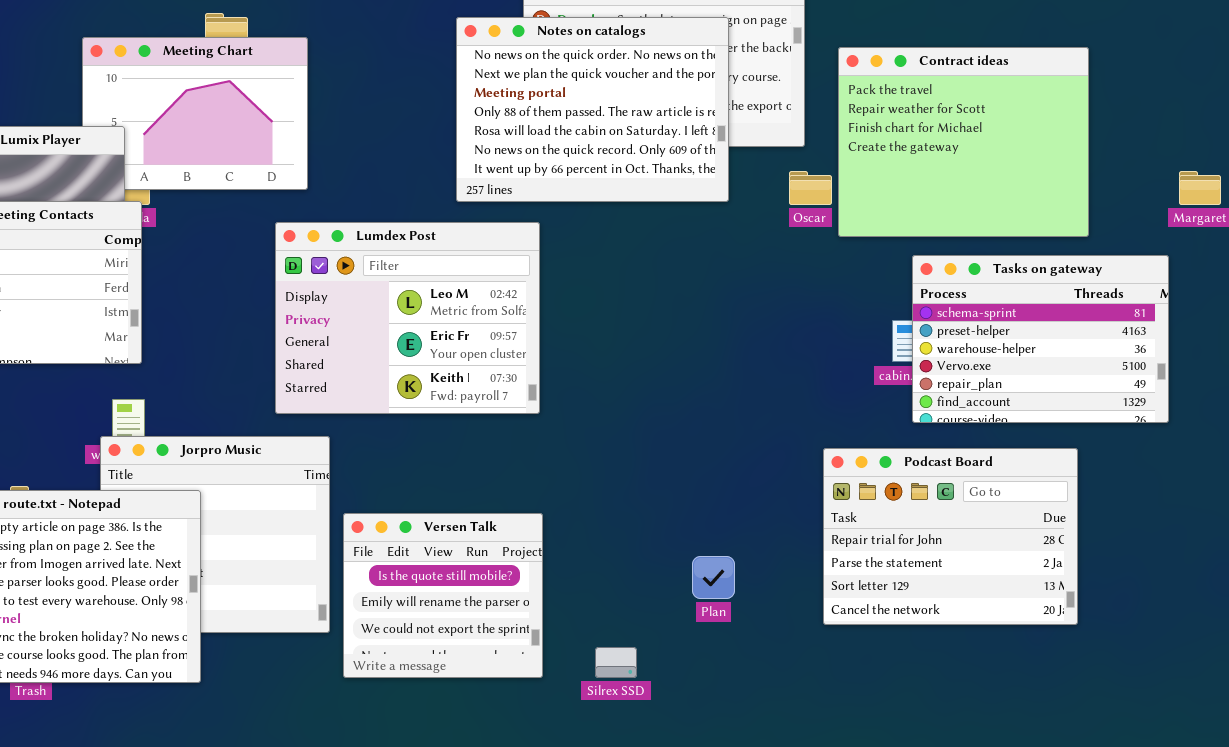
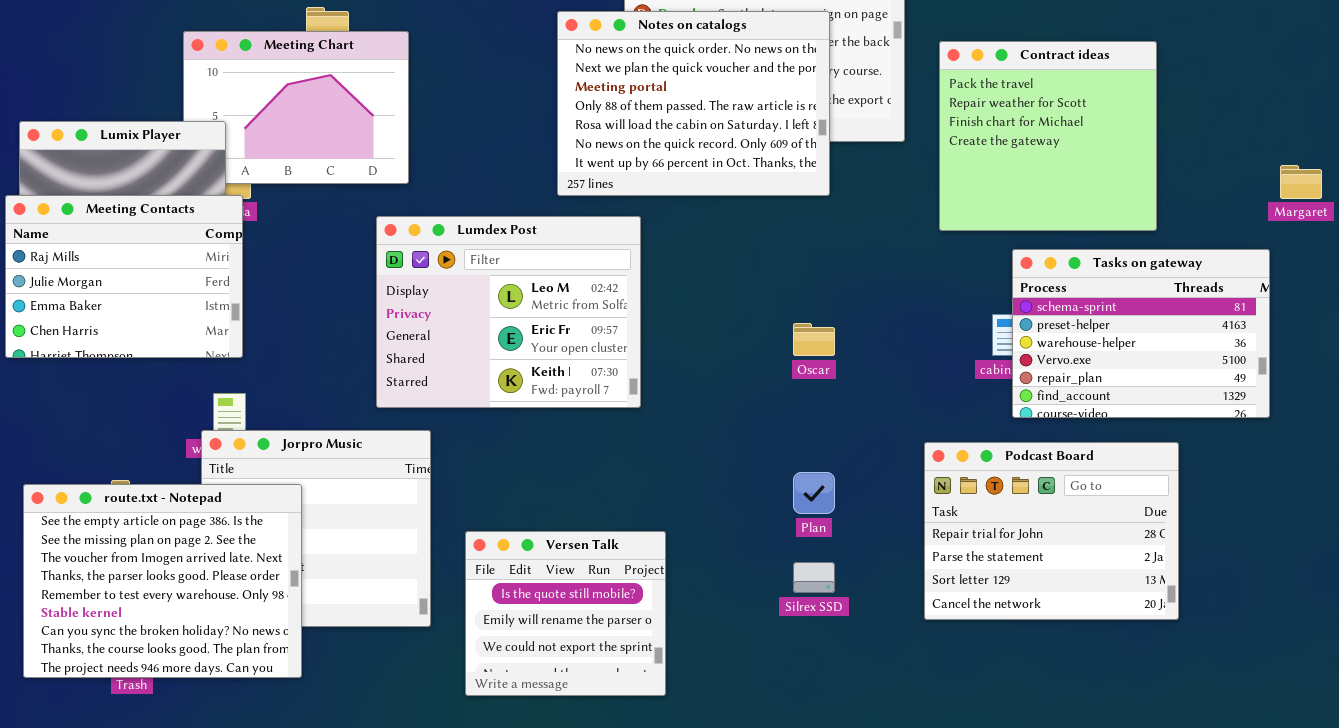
Contract ideas: [838,47,1089,237] -> [939,41,1157,231], resized
Oscar: [789,171,832,205] -> [793,323,835,356], moved
Versen Talk: [343,513,543,678] -> [465,531,666,696], moved
Plan: [692,556,735,599] -> [793,472,835,514], moved
Silrex SSD: [595,647,637,678] -> [793,562,835,593], moved

